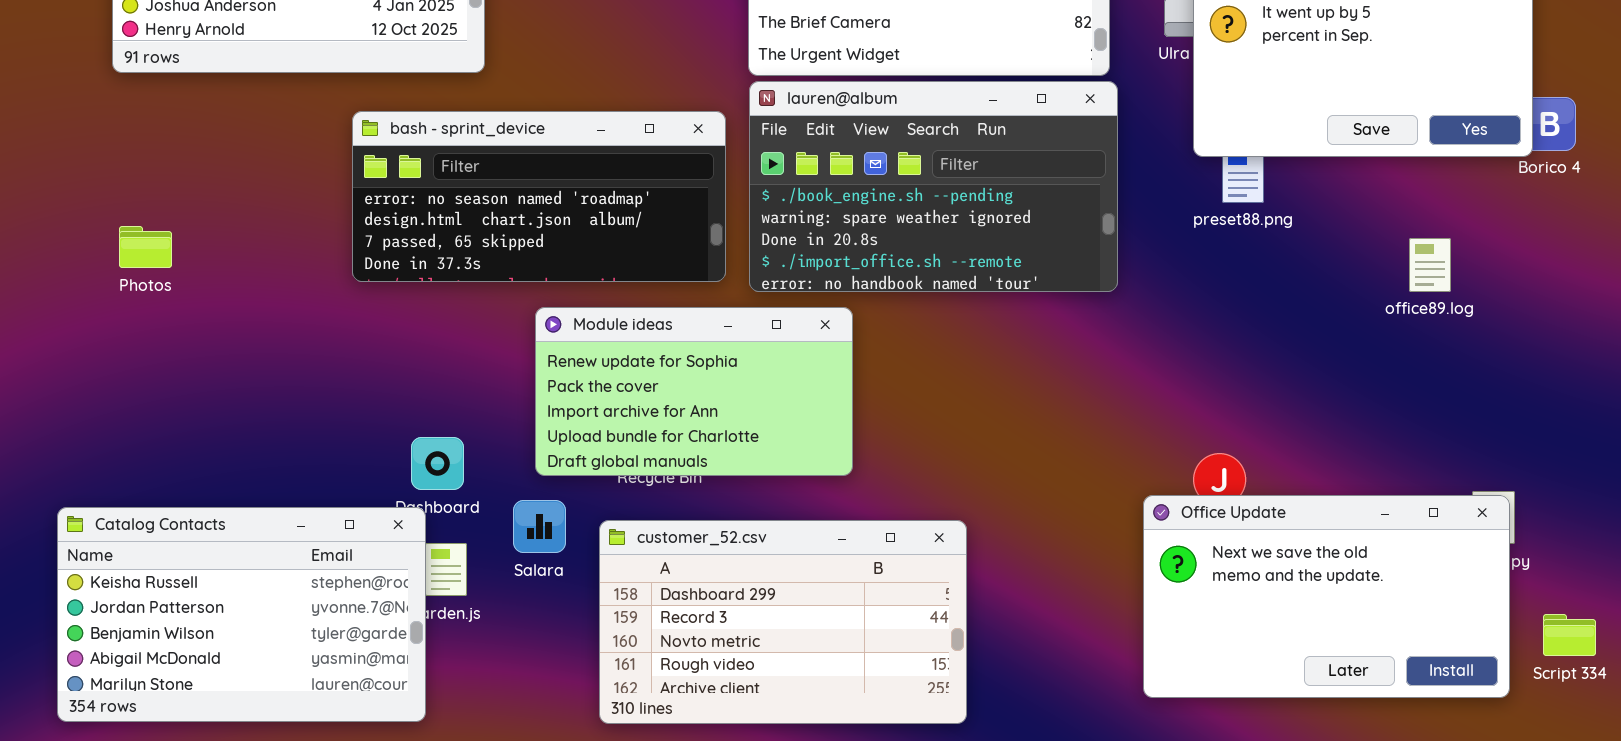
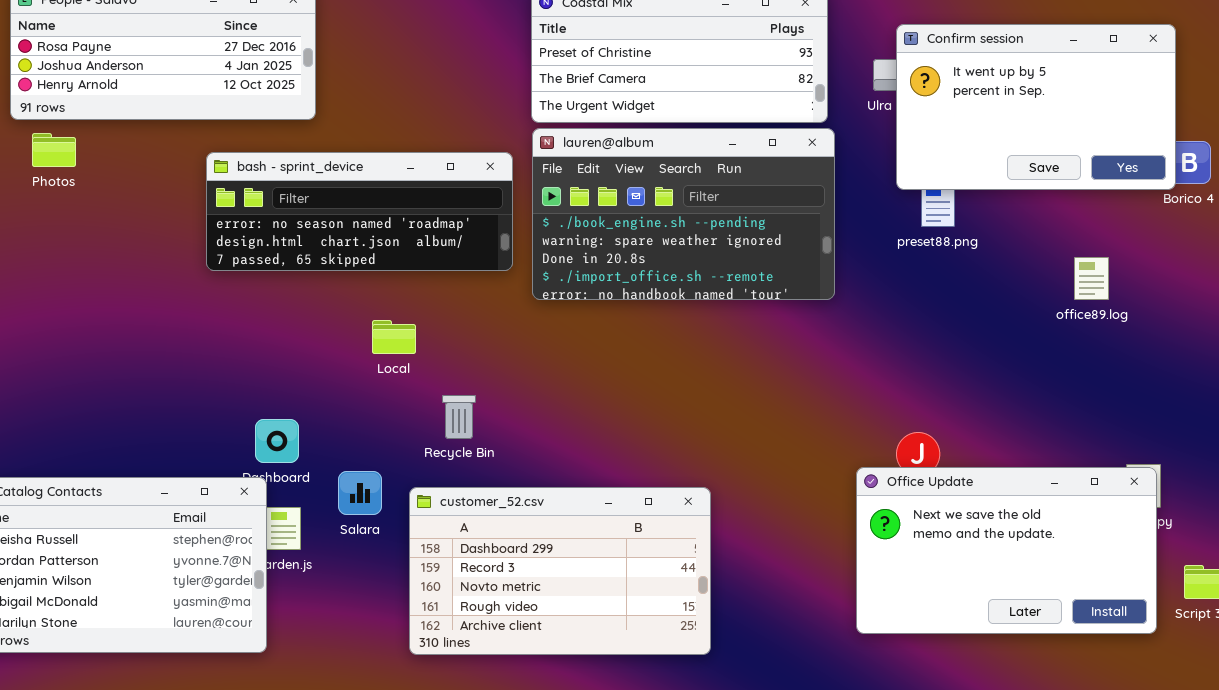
bash - sprint_device: [352,111,726,282] -> [206,152,513,271], resized
Photos: [119,226,172,268] -> [32,133,76,167], moved
Module ideas: [535,307,853,476] -> none, closed

